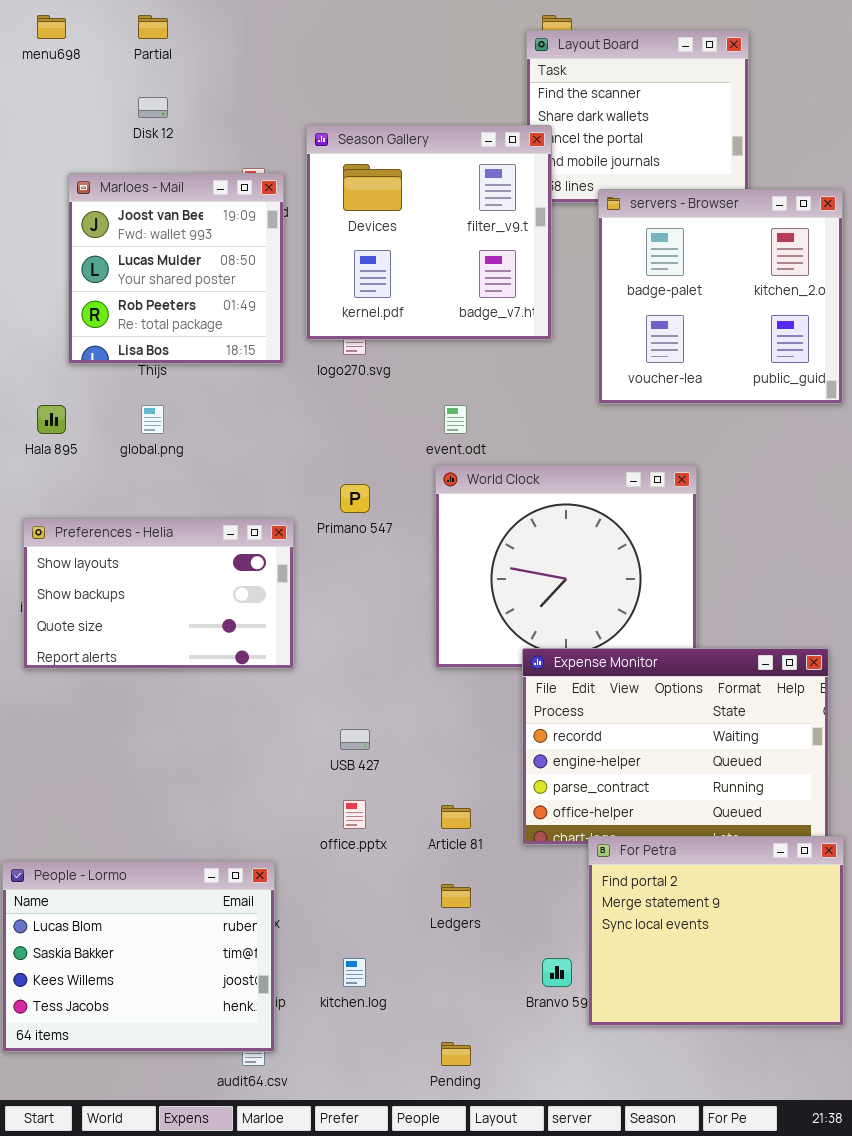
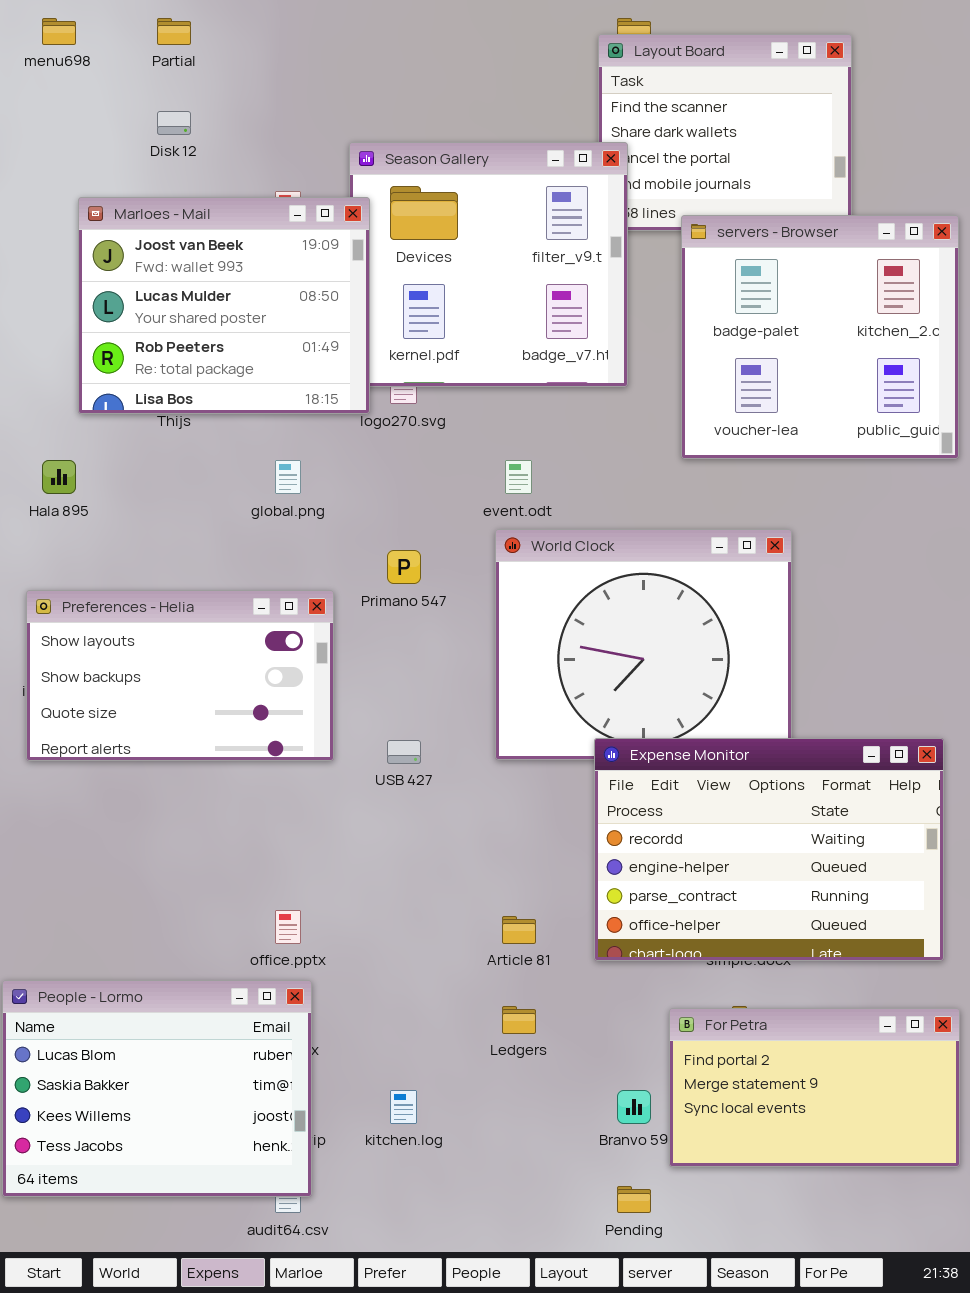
Marloes - Mail: [68,173,284,364] -> [78,197,370,414], resized
global.png: [141,405,164,434] -> [275,460,301,494], moved
USB 427: [340,729,370,750] -> [387,740,421,764], moved
office.pptx: [343,800,366,829] -> [275,910,301,944], moved
For Petra: [588,836,844,1026] -> [669,1008,960,1167], resized
Pending: [441,1042,471,1066] -> [617,1186,651,1213], moved

